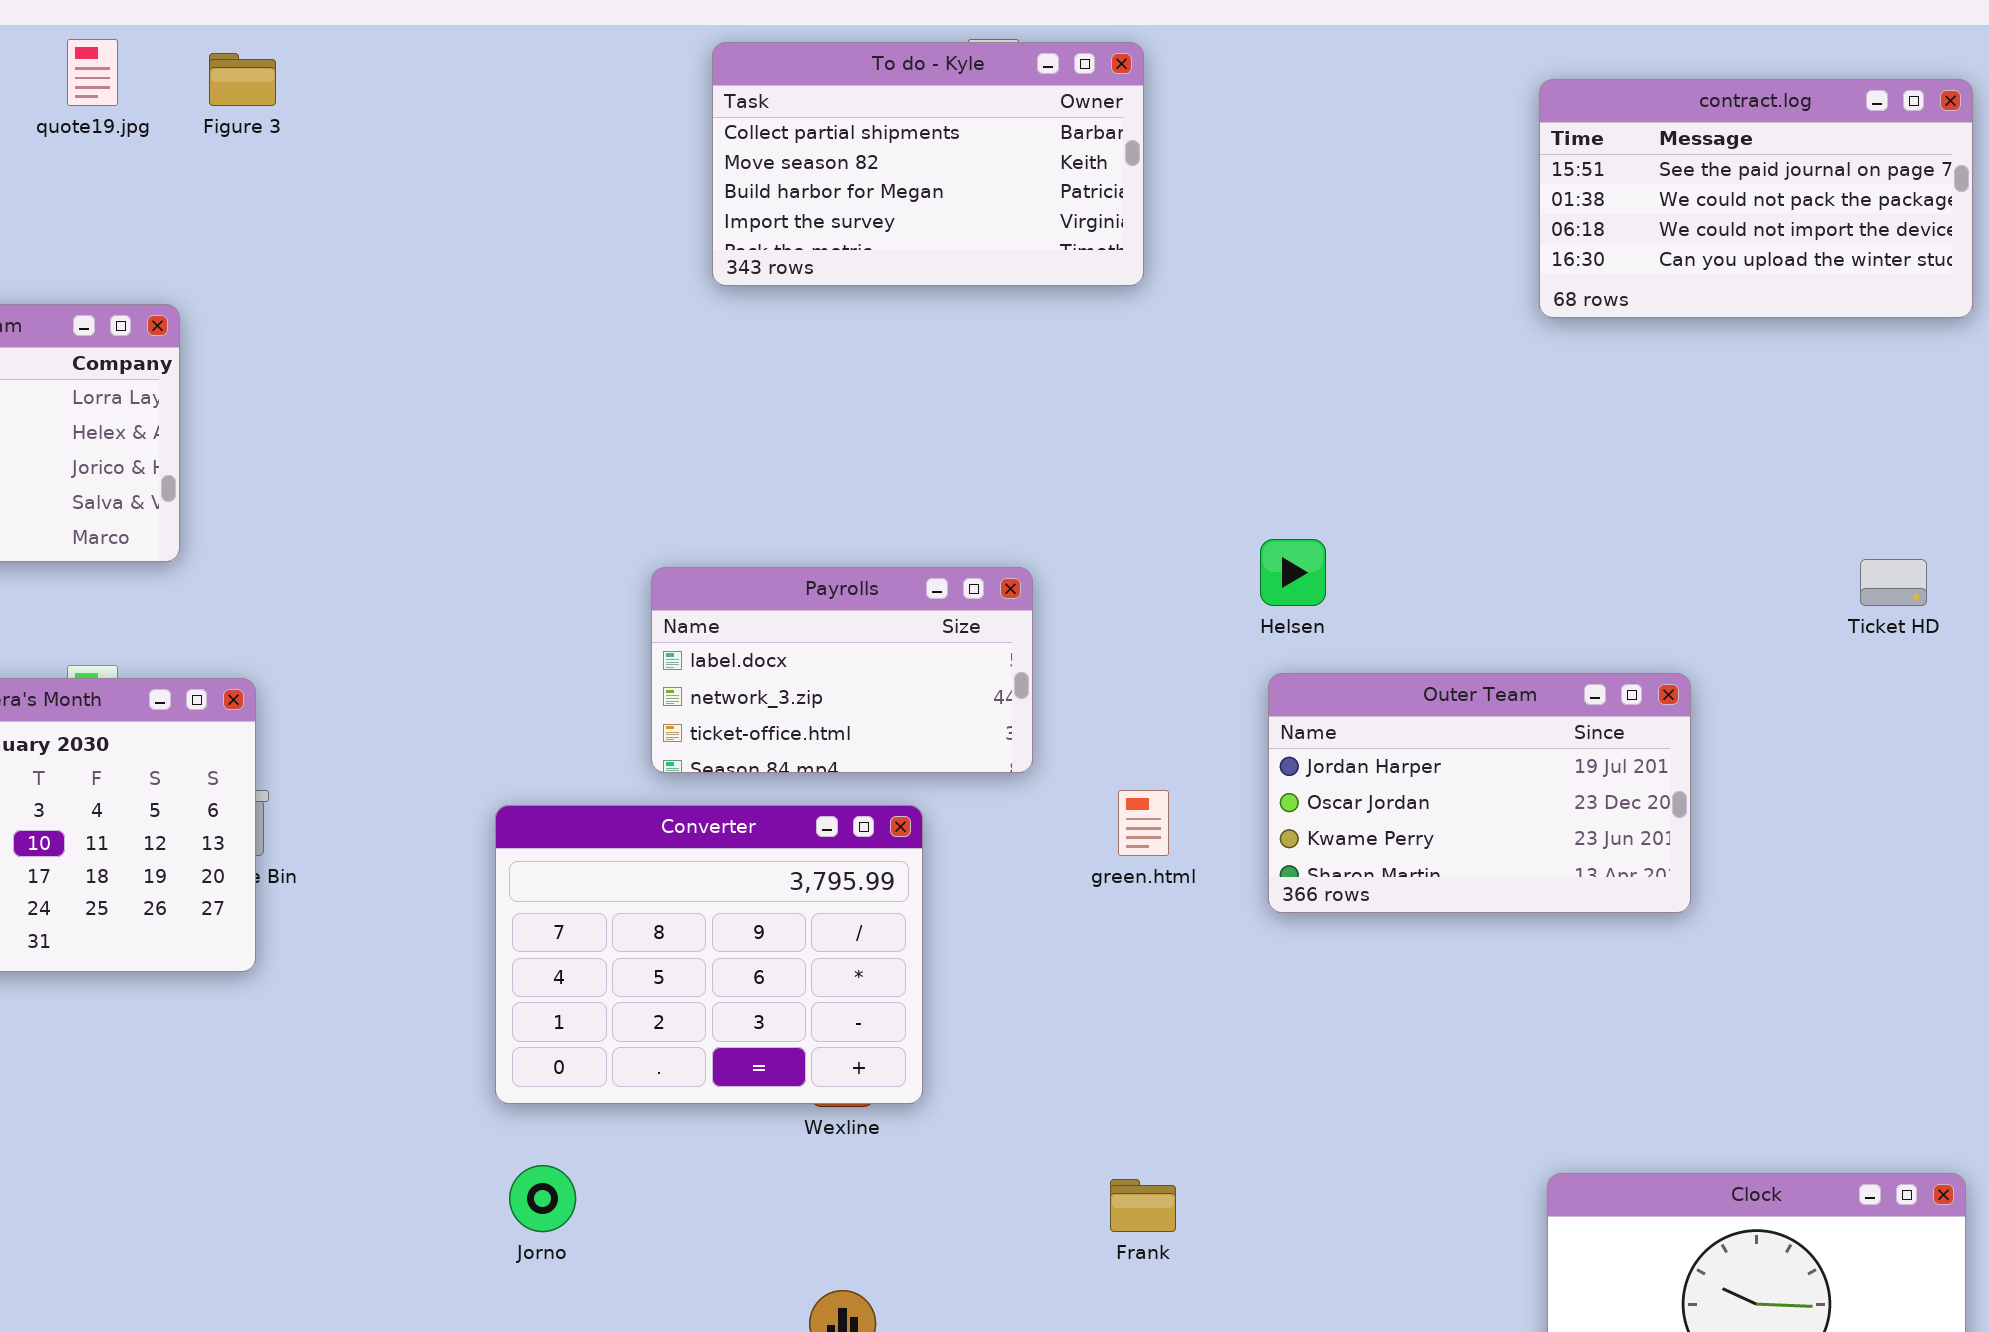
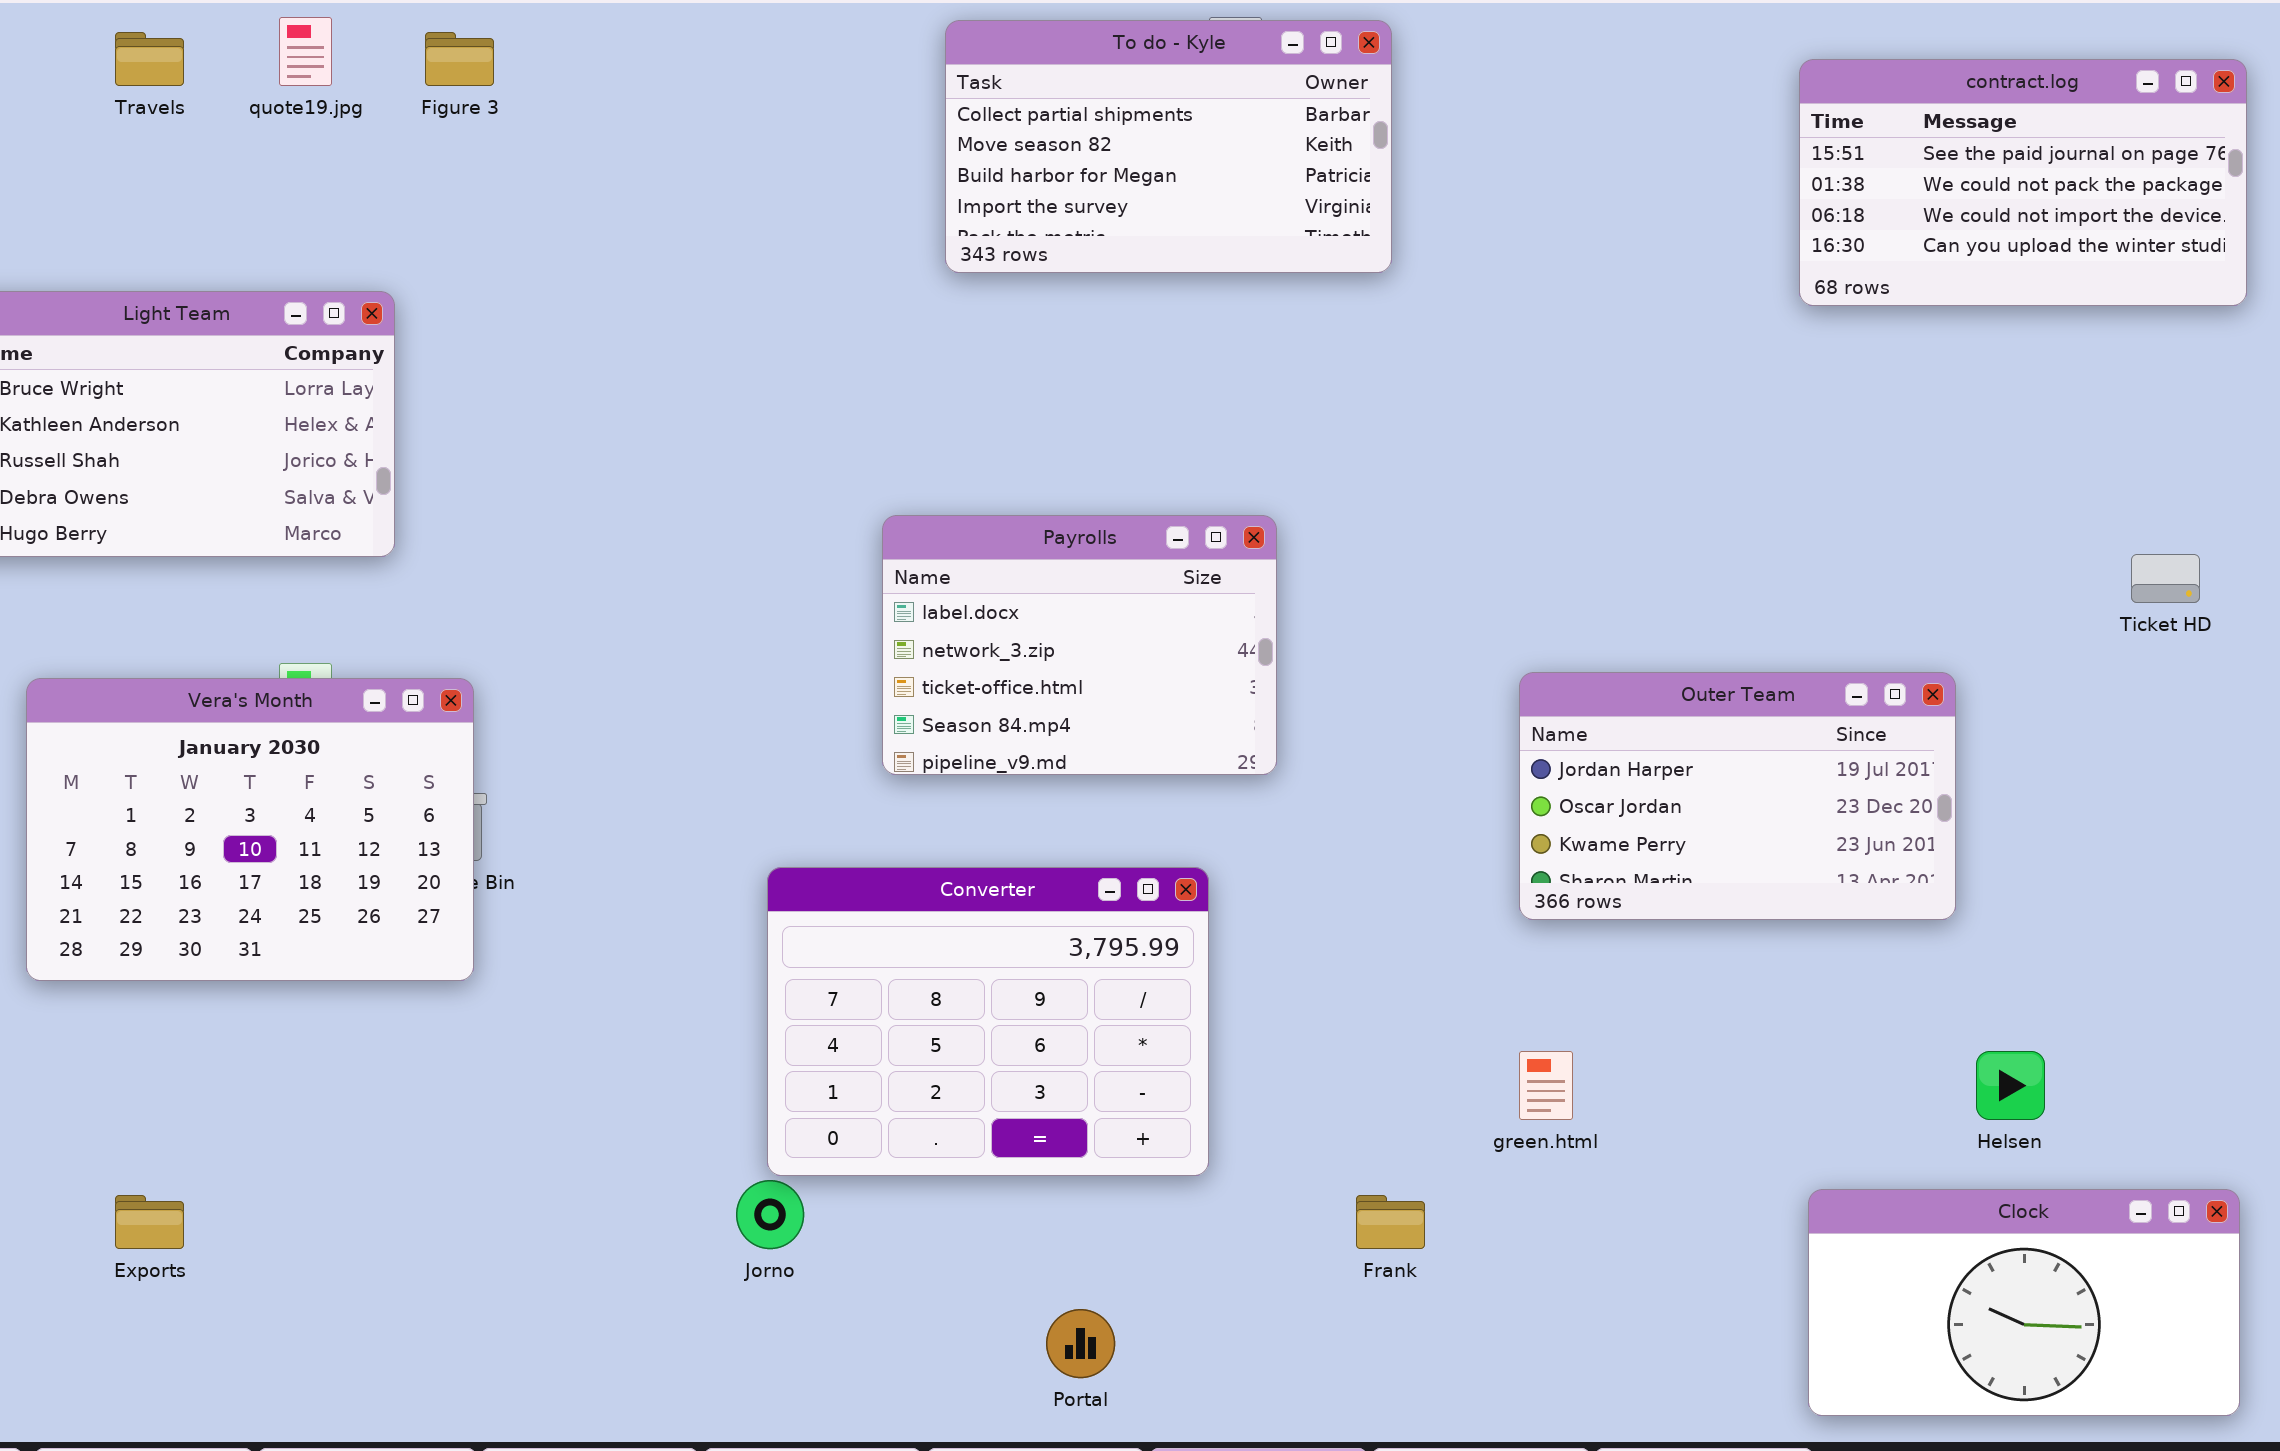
Helsen: [1260,539,1326,606] -> [1976,1051,2045,1120], moved
Payrolls: [651,567,1033,773] -> [882,515,1277,775], resized
green.html: [1118,790,1169,856] -> [1519,1051,1573,1120], moved
Converter: [495,805,923,1104] -> [767,867,1209,1176], moved

